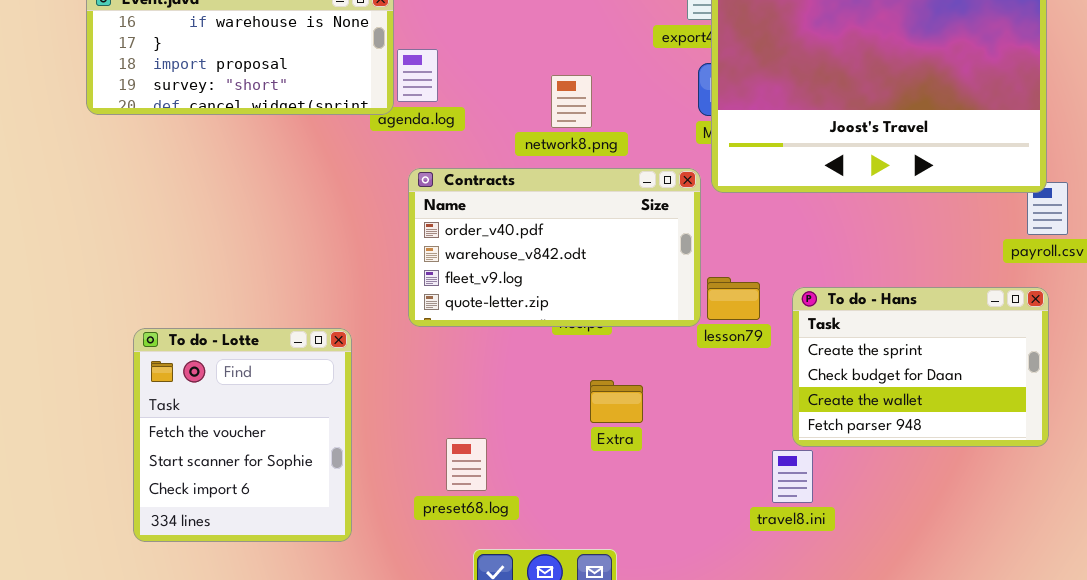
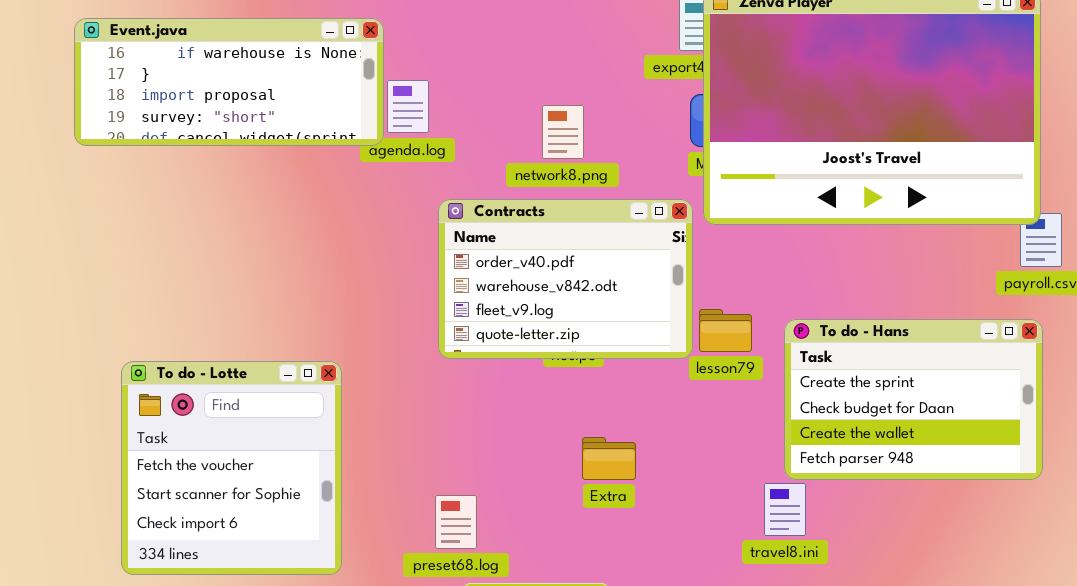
Contracts: [408,168,701,327] -> [438,199,693,359], resized
Extra: [590,380,643,423] -> [582,437,636,480], moved
preset68.log: [446,438,487,491] -> [435,495,477,549], moved

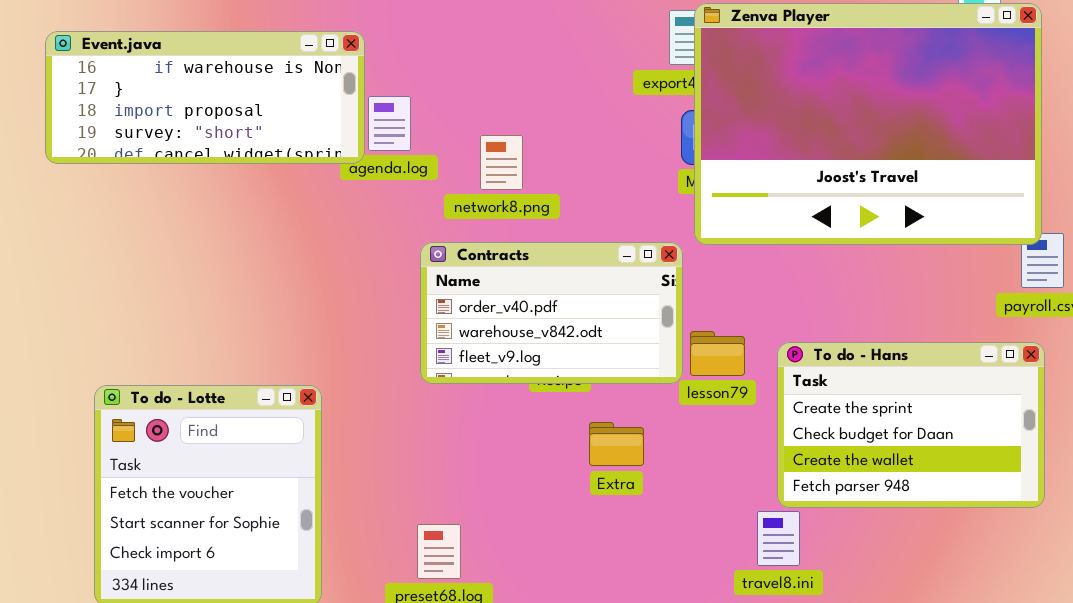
network8.png: [542,105,584,159] -> [480,135,523,190], moved
Contracts: [438,199,693,359] -> [420,242,683,384], resized
Extra: [582,437,636,480] -> [589,422,644,466], moved

